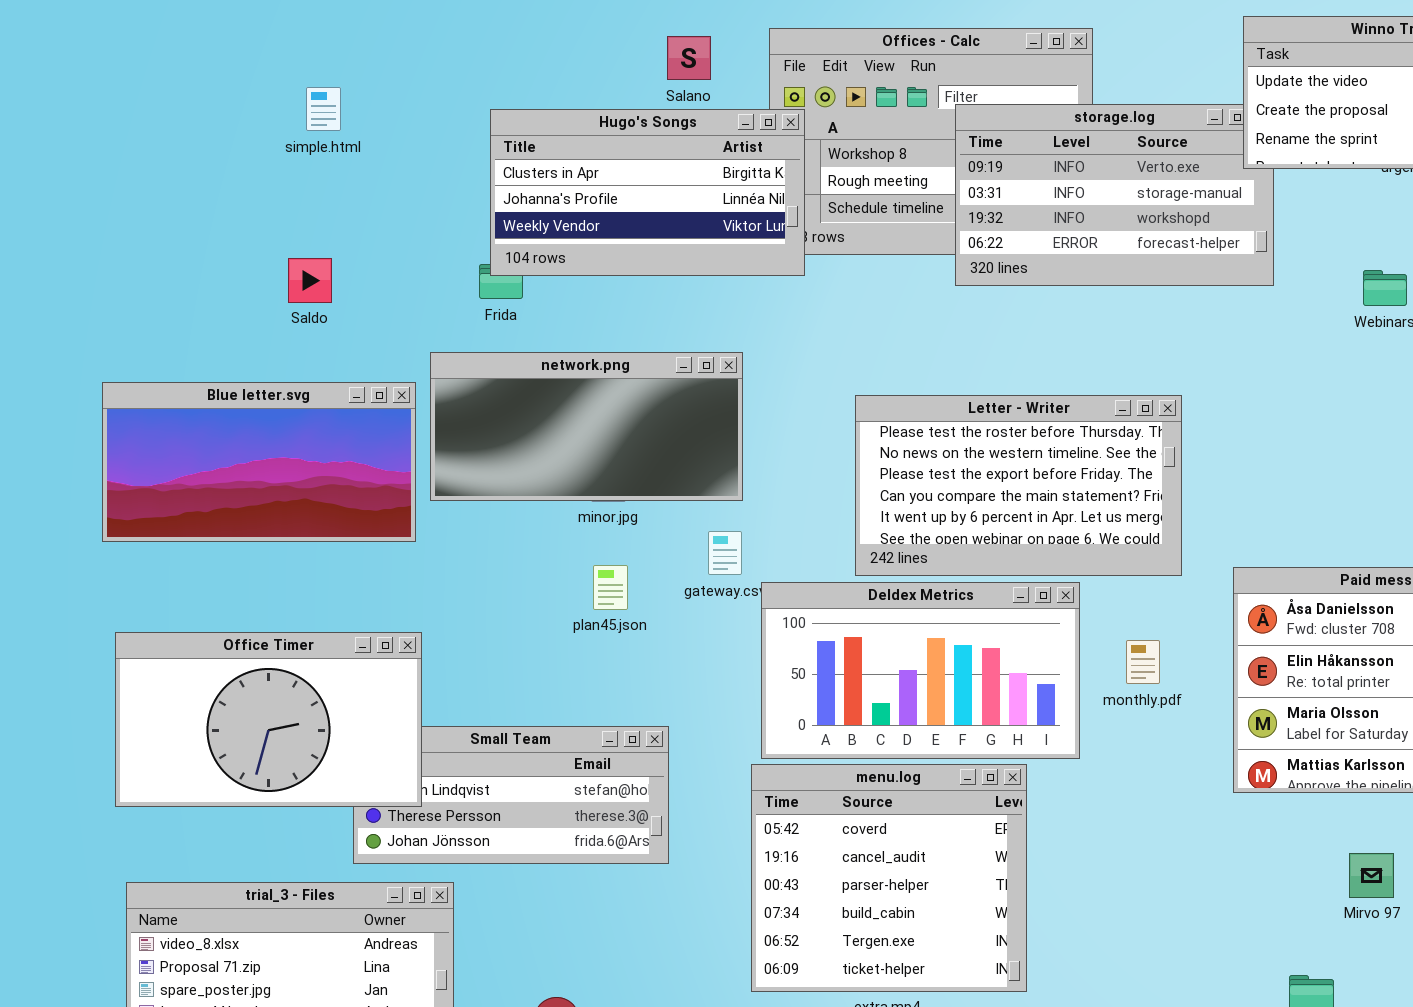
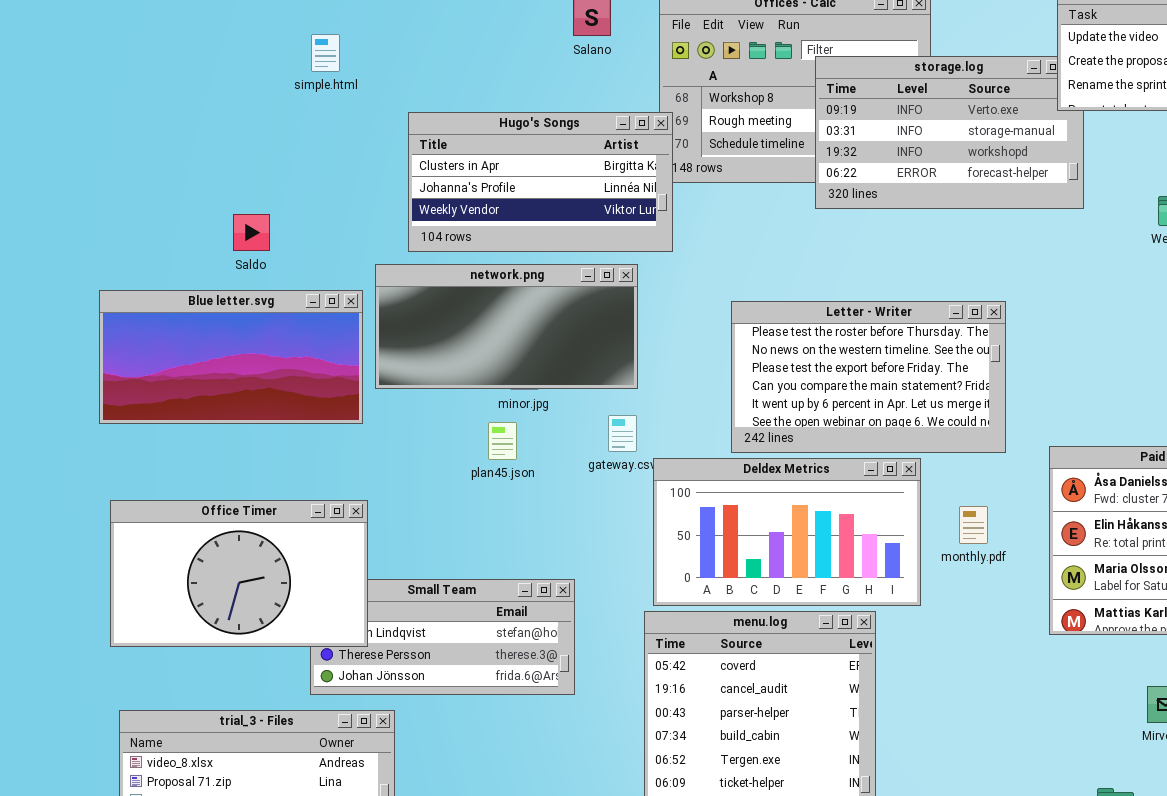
simple.html: [306,87,341,131] -> [311,34,340,72], moved
Hugo's Songs: [490,109,805,276] -> [408,112,673,252], moved
Saldo: [288,258,332,303] -> [233,214,270,251], moved
plan45.json: [593,565,628,610] -> [488,422,517,460], moved

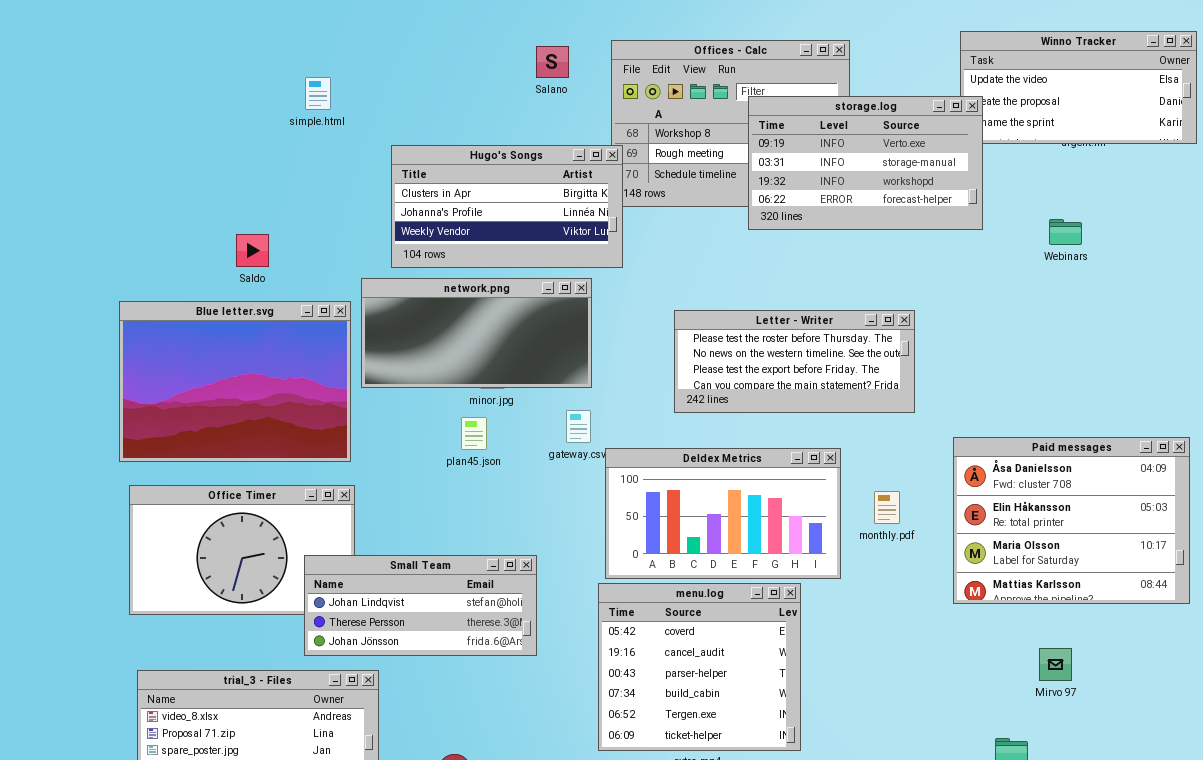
storage.log: [815,56,1084,209] -> [748,96,983,230], raised
Blue letter.svg: [99,290,363,424] -> [119,301,351,462], resized
Letter - Writer: [731,301,1006,453] -> [674,310,915,413], resized
Small Team: [310,579,575,695] -> [304,555,537,656], raised

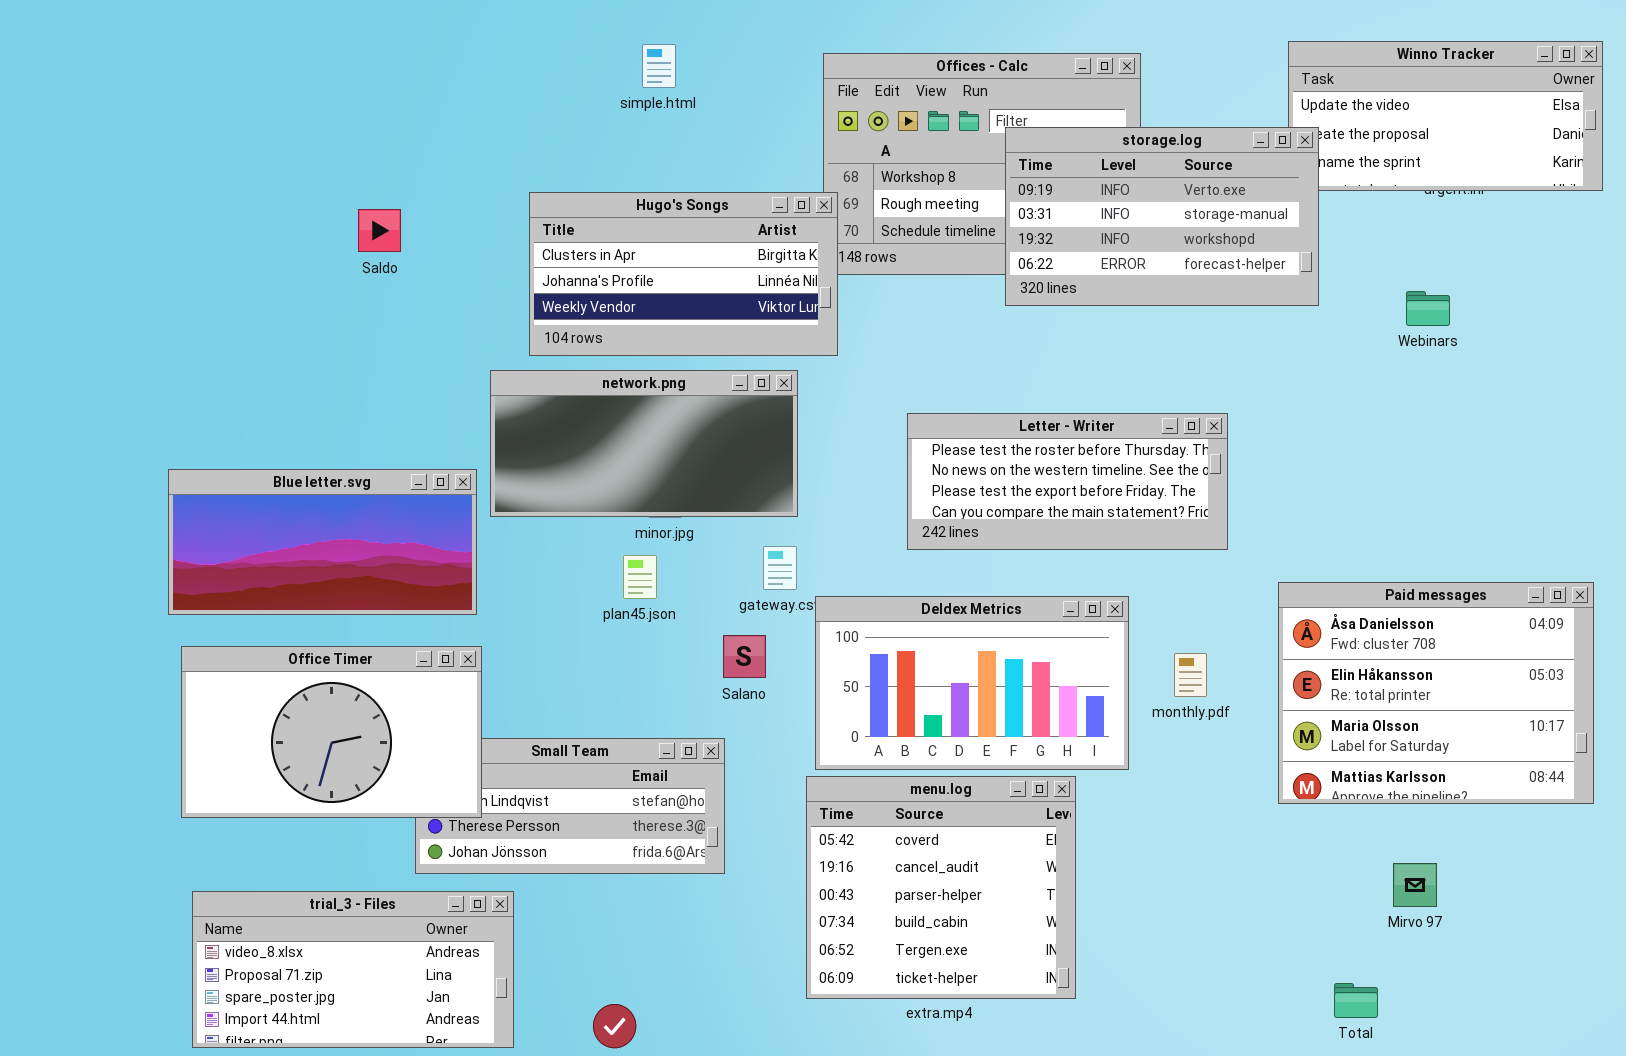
Salano: [536,46,569,78] -> [723,635,766,678], moved
simple.html: [305,77,331,110] -> [642,44,676,88], moved
Saldo: [236,234,269,267] -> [358,209,401,252], moved
Blue letter.svg: [119,301,351,462] -> [168,469,477,615], resized
Office Timer: [129,485,355,615] -> [181,646,482,818], raised

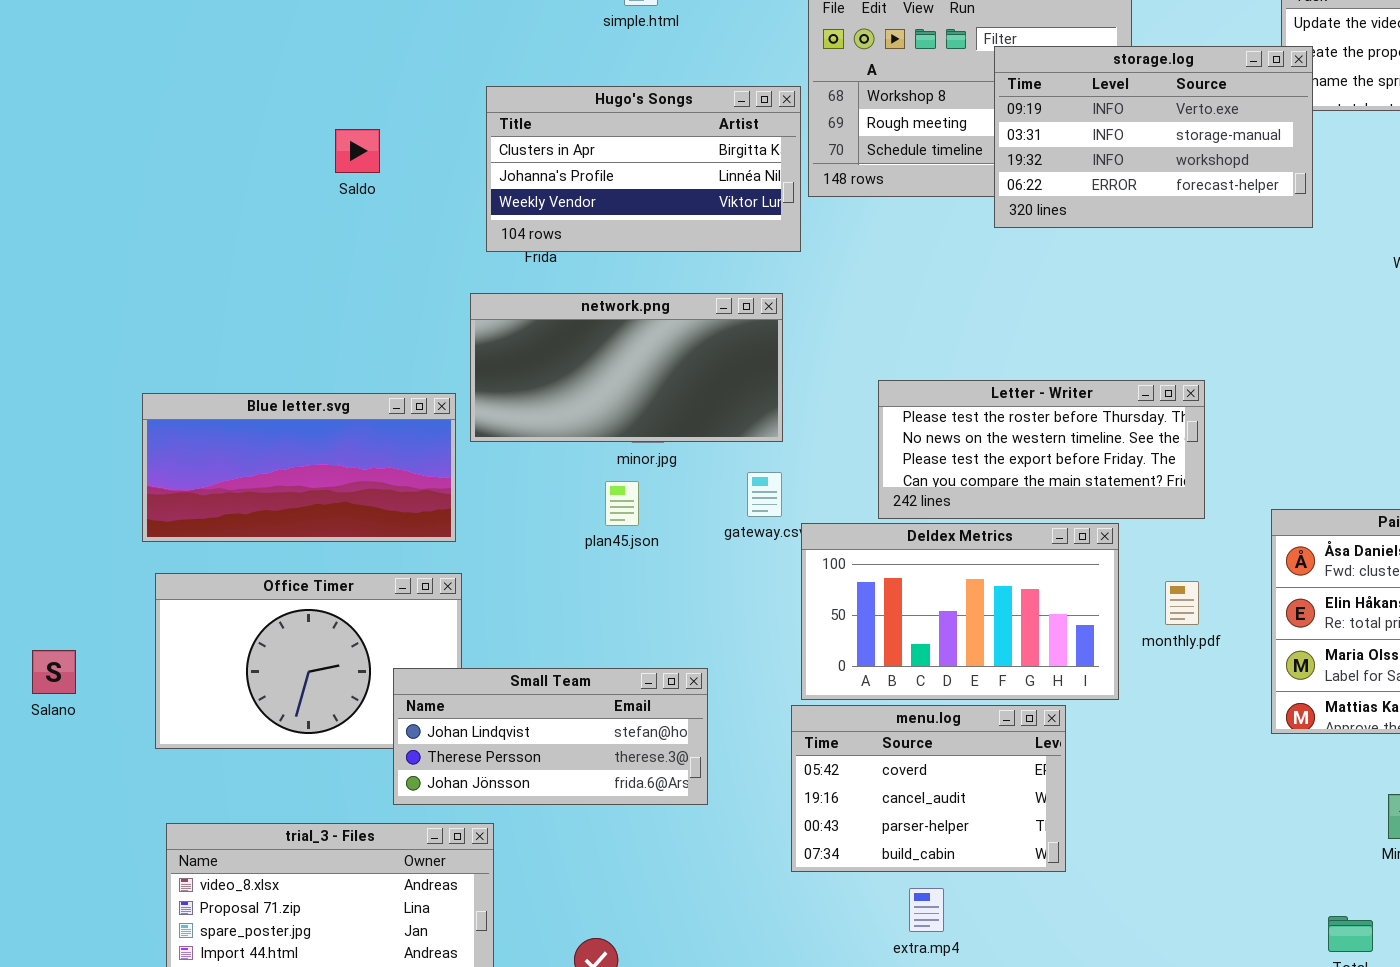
Hugo's Songs: [529,192,838,356] -> [486,86,801,252], moved
Letter - Writer: [907,413,1228,550] -> [878,380,1205,519], moved
Salano: [723,635,766,678] -> [32,650,76,694], moved
Small Team: [415,738,725,874] -> [393,668,708,805], raised
menu.log: [806,776,1076,999] -> [791,705,1066,872], resized

